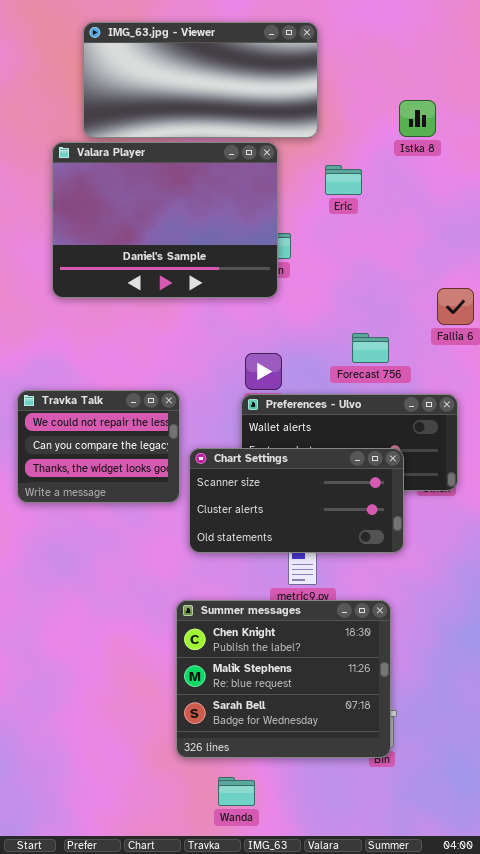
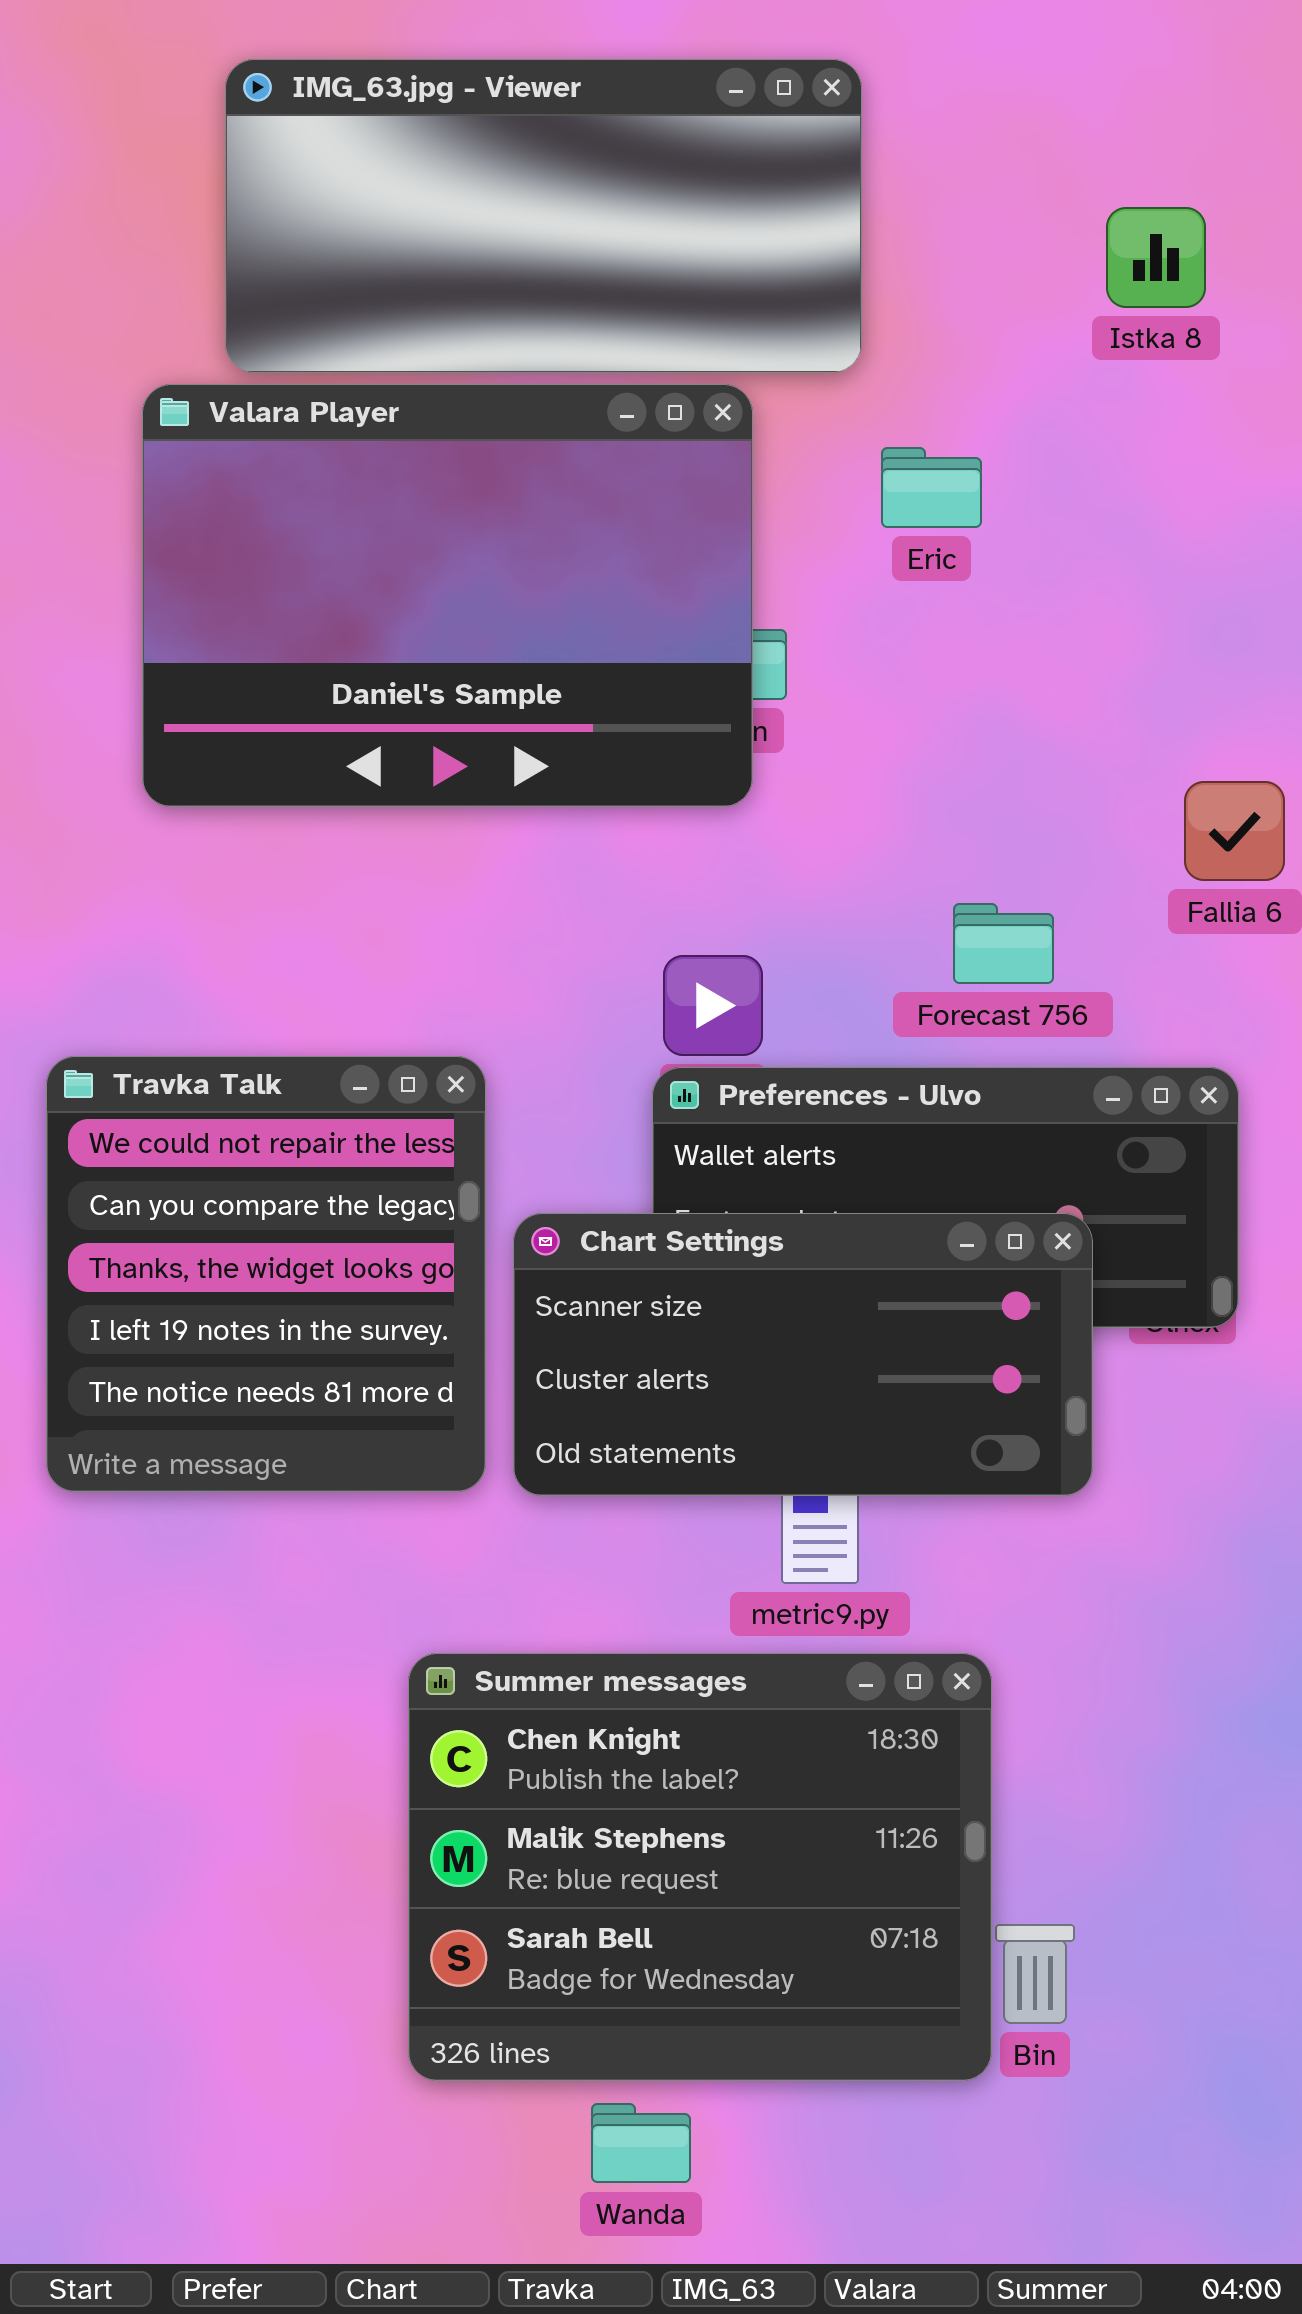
Istka 8: [399,100,436,137] -> [1106,207,1206,308], moved
Travka Talk: [17,390,180,503] -> [46,1056,486,1492], resized
Summer messages: [176,600,391,758] -> [408,1653,992,2081], moved

